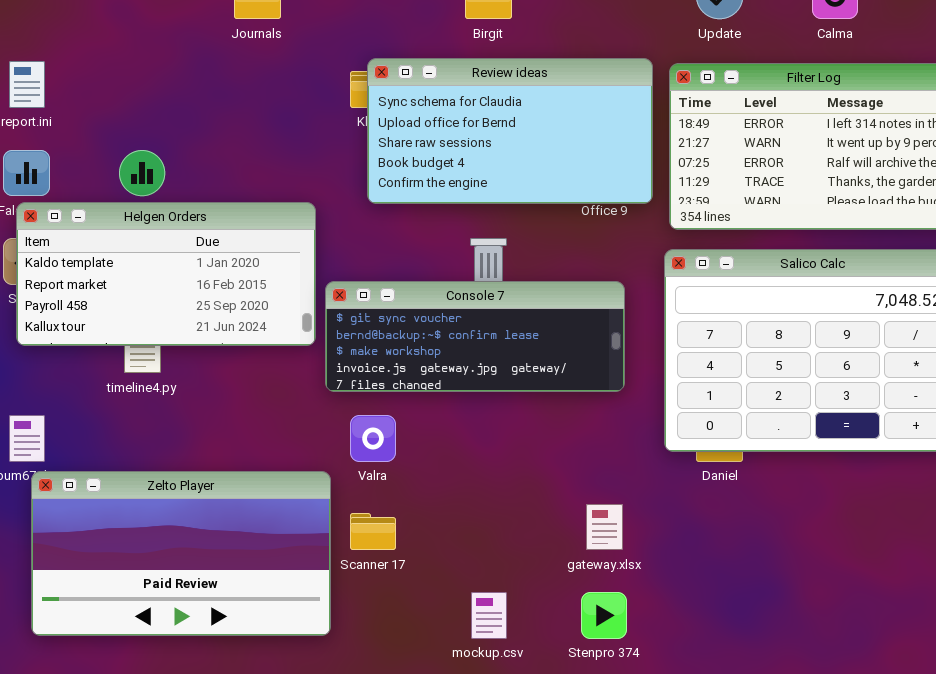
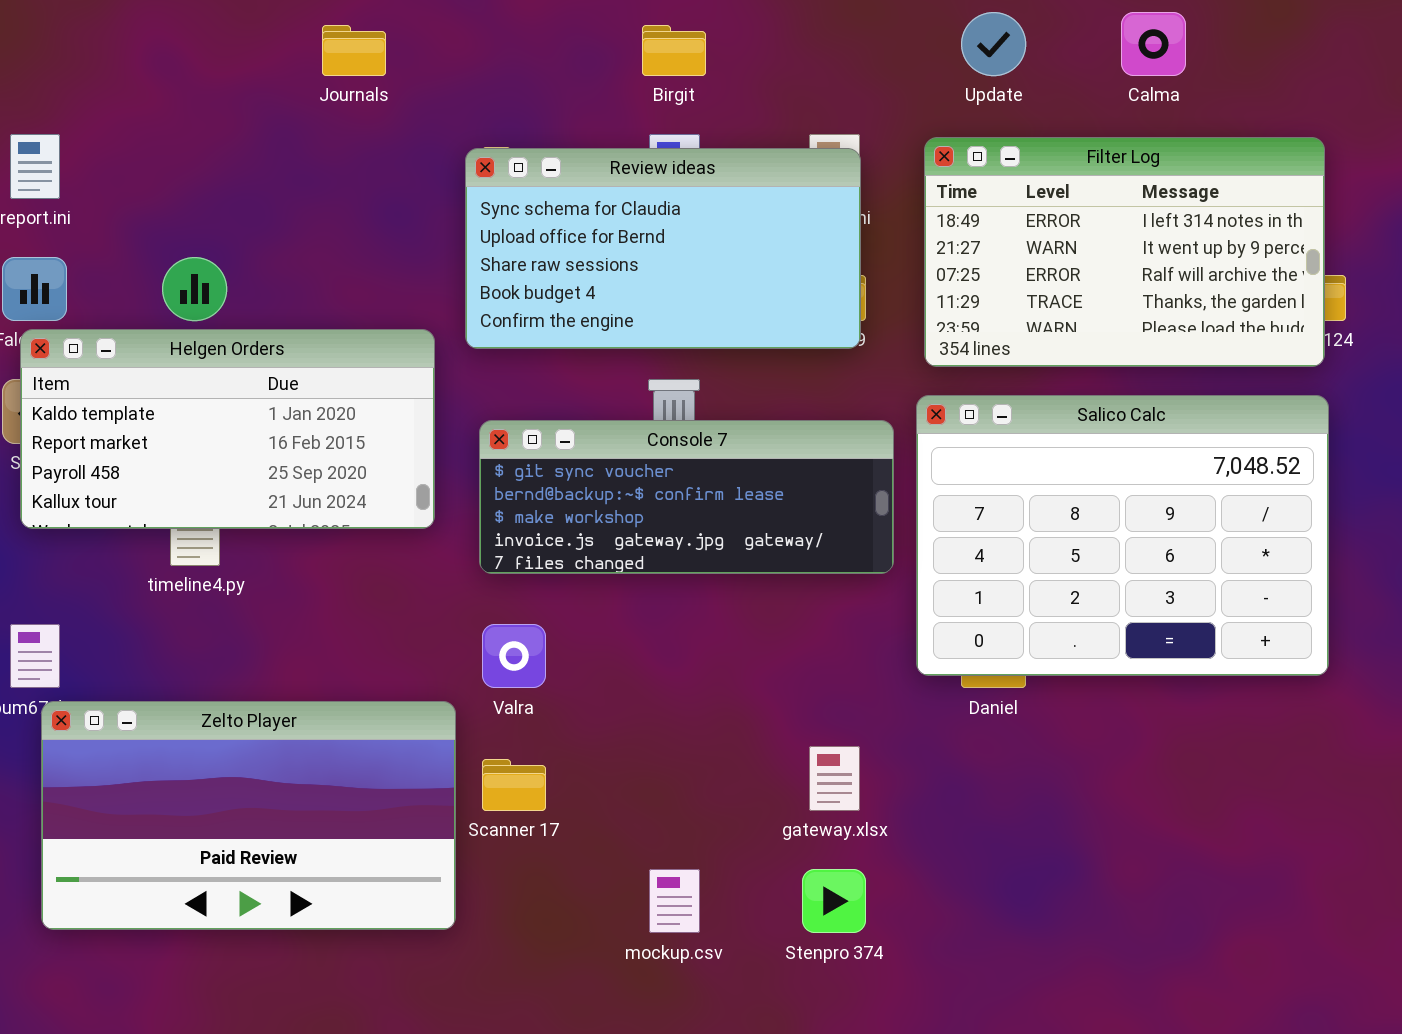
Review ideas: [367,58,653,204] -> [465,148,861,349], moved
Console 7: [325,281,625,392] -> [479,420,894,574], moved

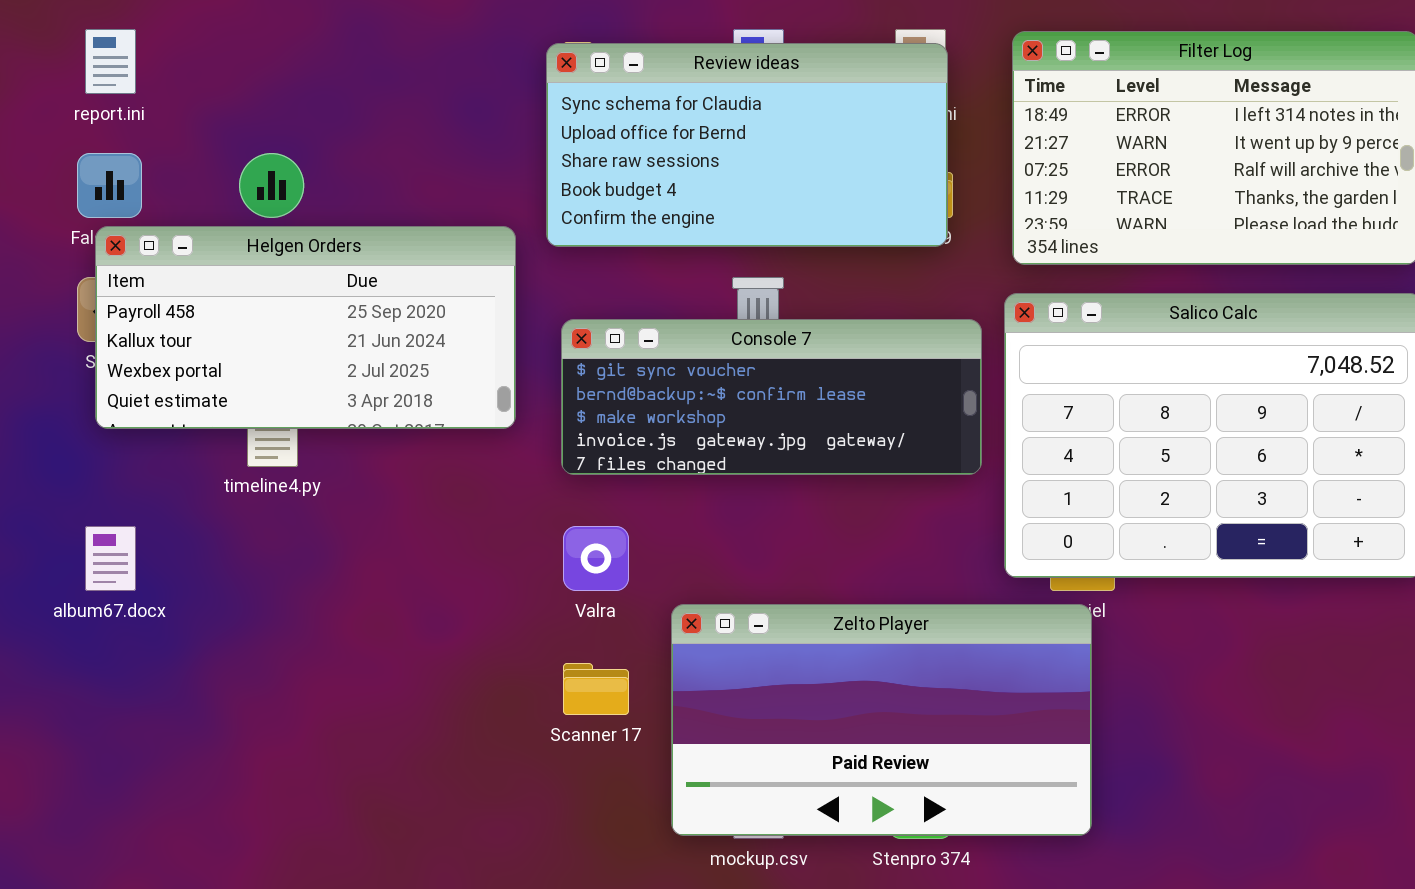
Helgen Orders: [20,329,435,529] -> [95,226,516,429], scrolled down 2 rows
Zelto Player: [41,701,456,930] -> [671,604,1092,836], moved

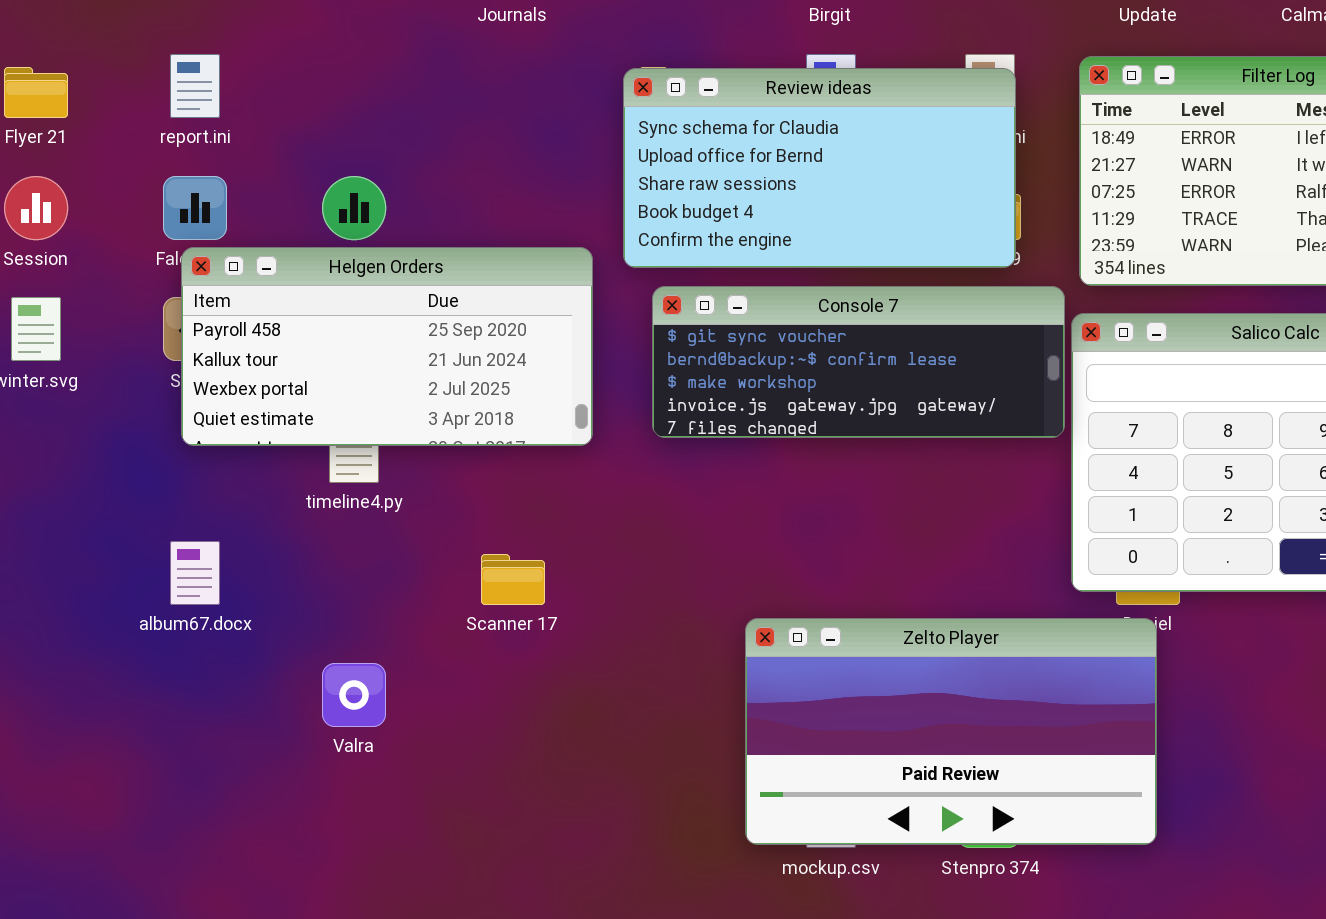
Console 7: [561,319,982,475] -> [652,286,1065,438], moved
Valra: [563,526,629,591] -> [322,663,386,727], moved
Scanner 17: [563,663,629,715] -> [481,554,545,605], moved

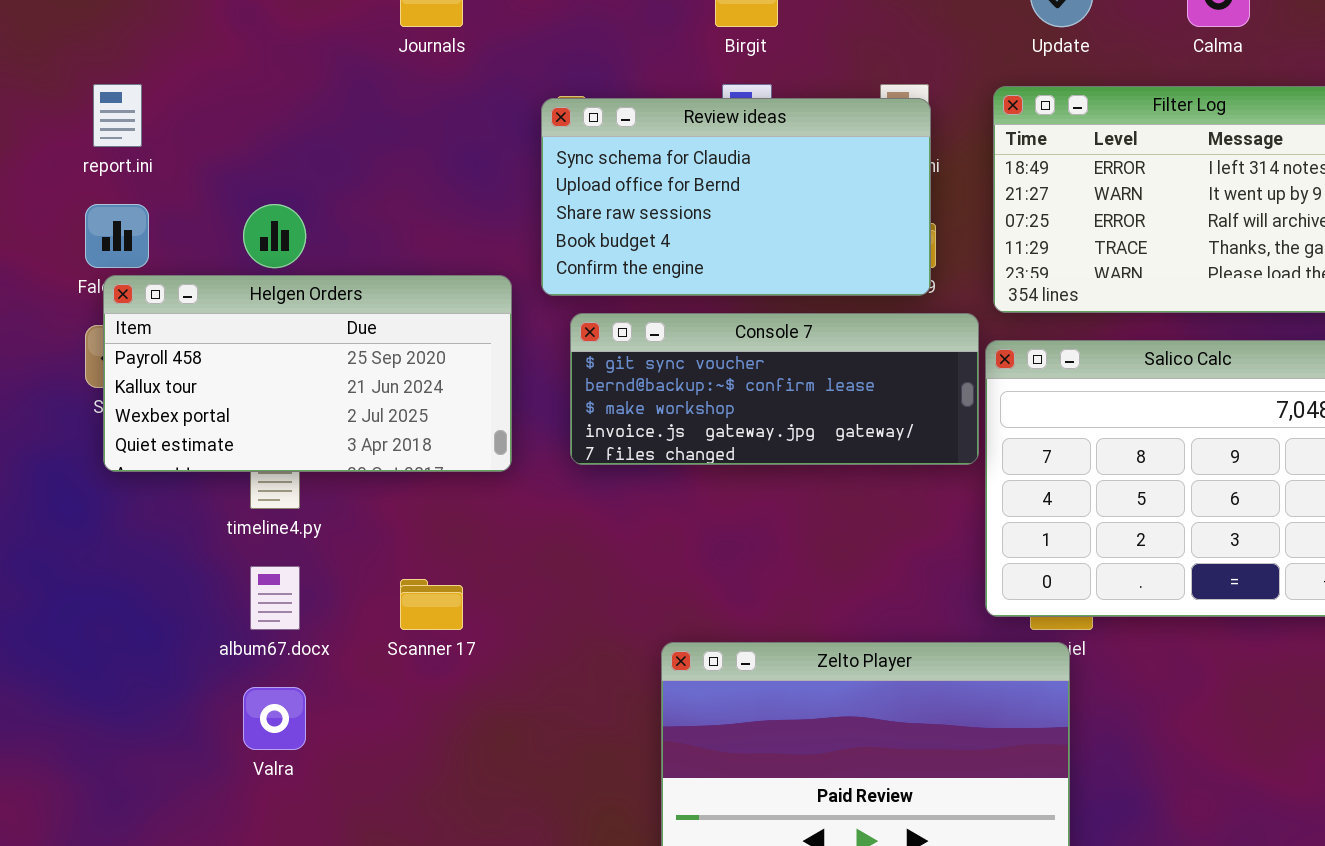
album67.docx: [170,541,220,605] -> [250,566,300,630], moved

